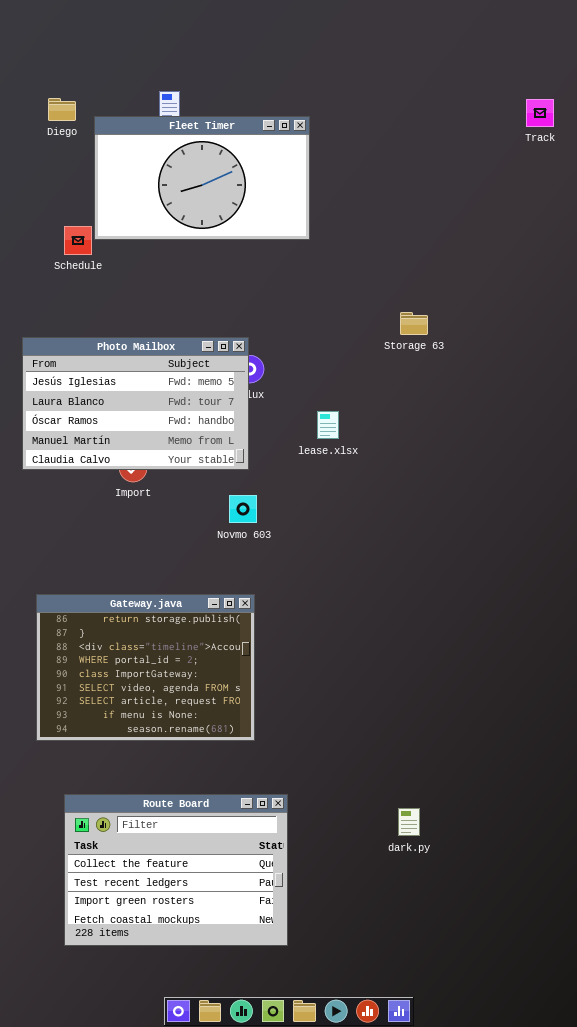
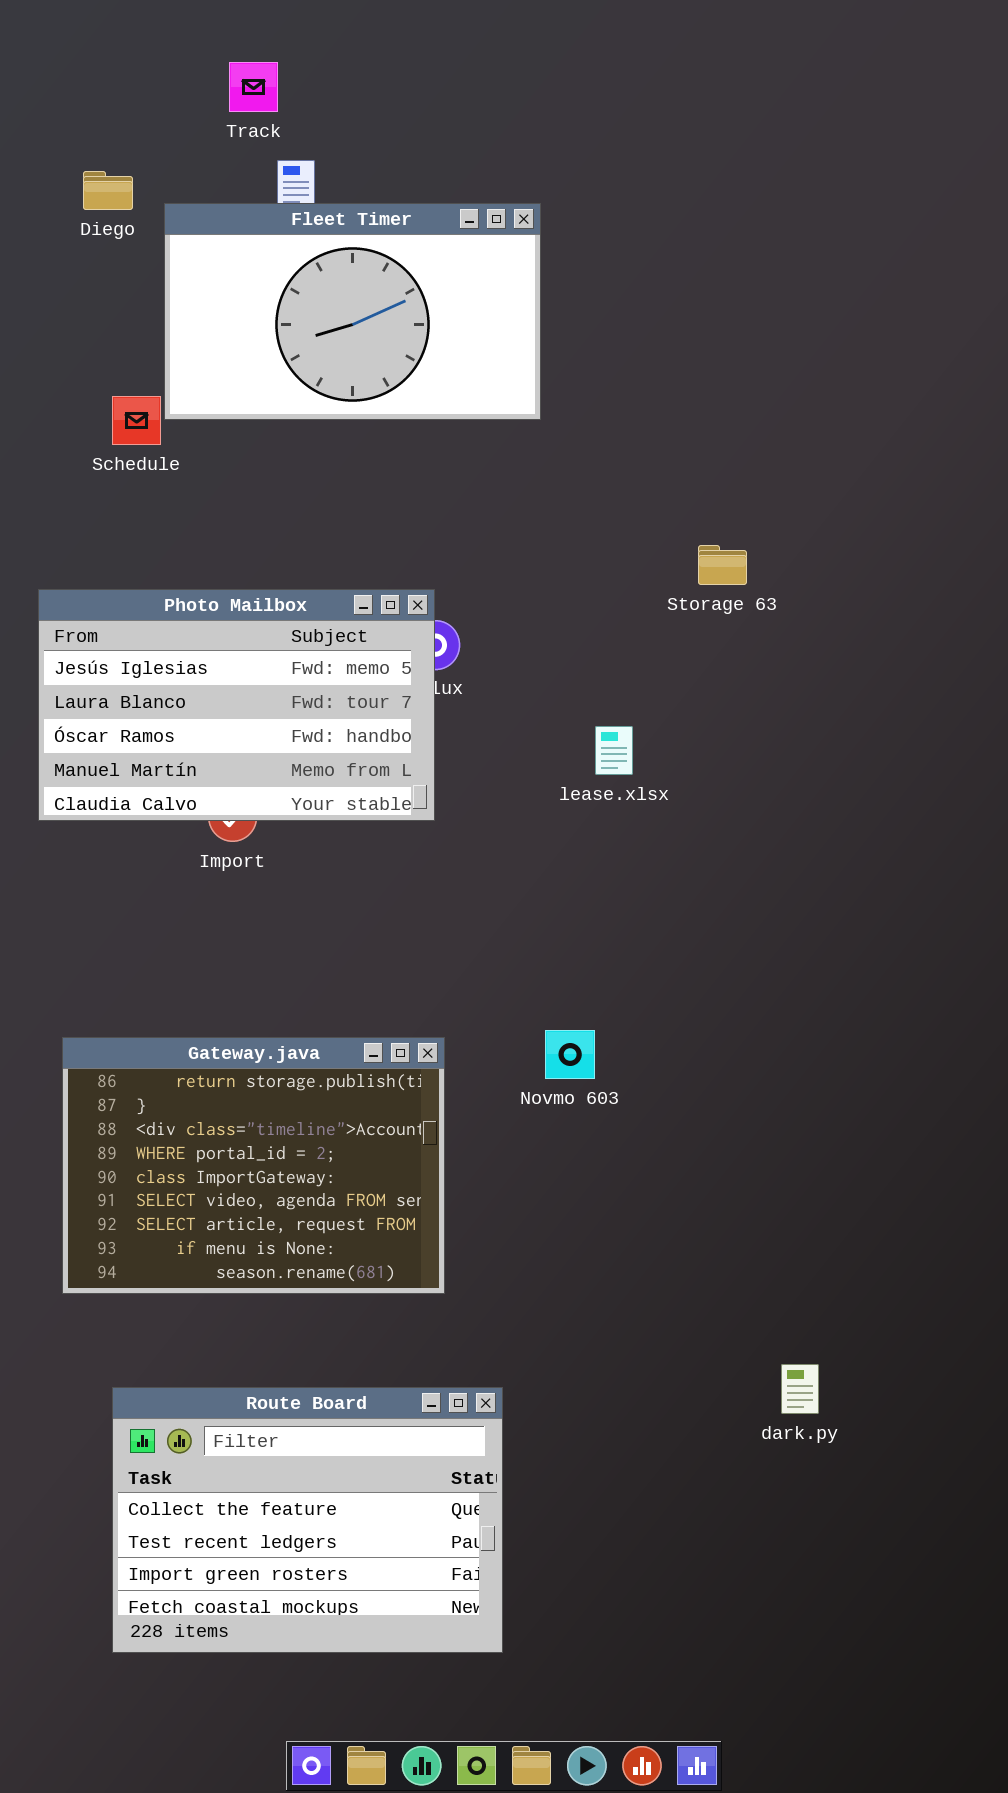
Track: [526,99,554,127] -> [229,62,278,112], moved
lease.xlsx: [317,411,339,439] -> [595,726,633,775], moved
Novmo 603: [229,495,257,523] -> [545,1030,595,1079], moved
dark.py: [398,808,420,836] -> [781,1364,819,1414], moved

